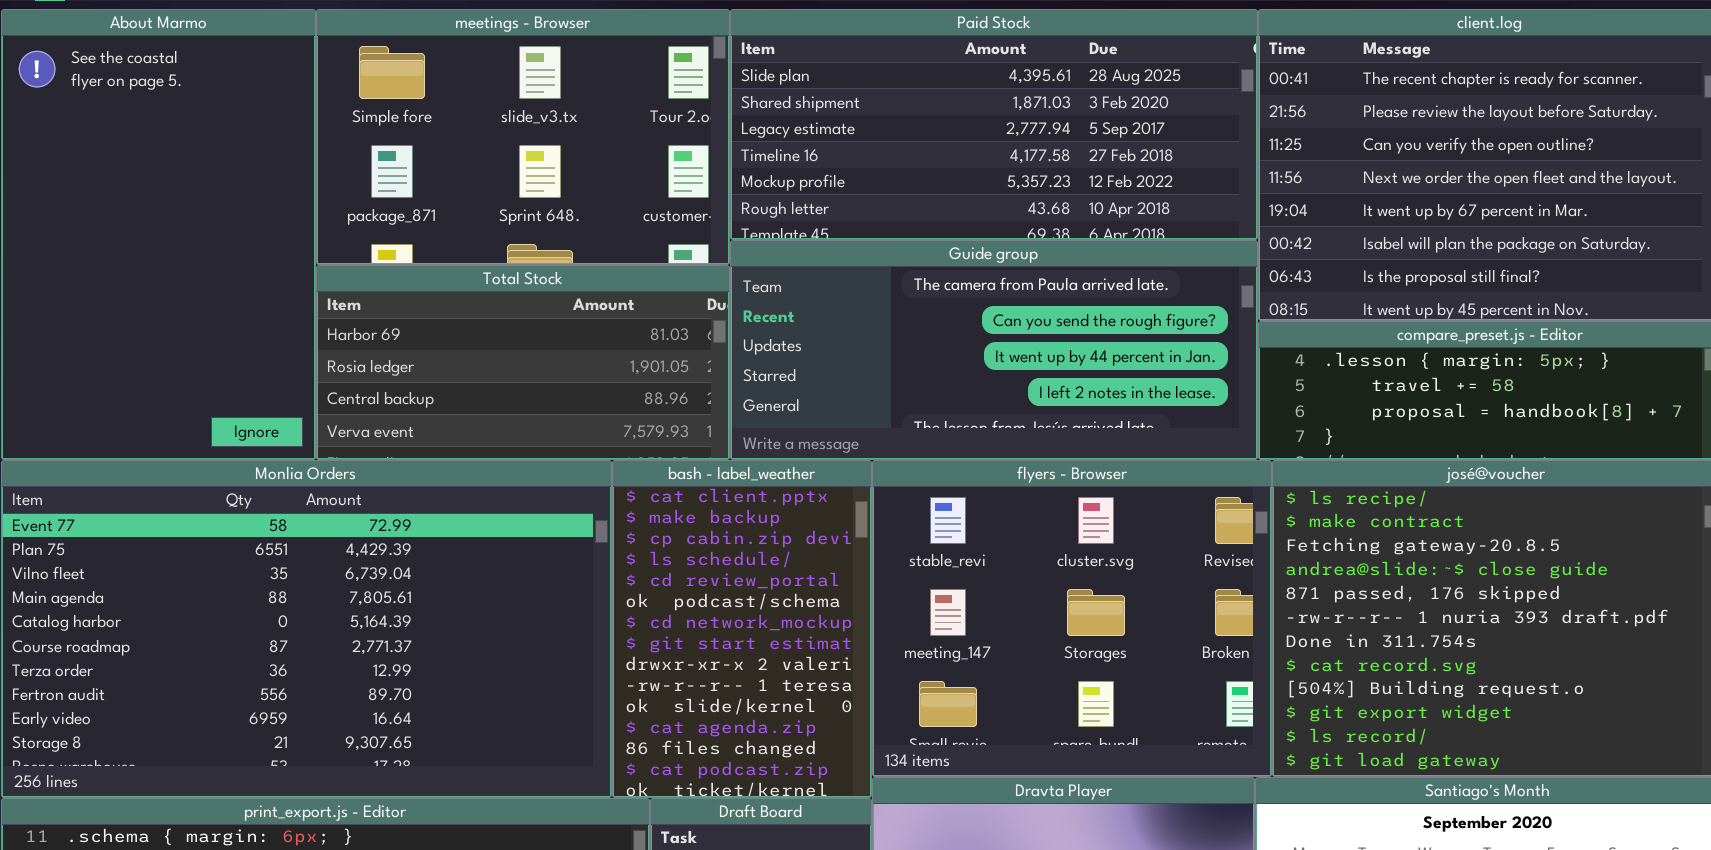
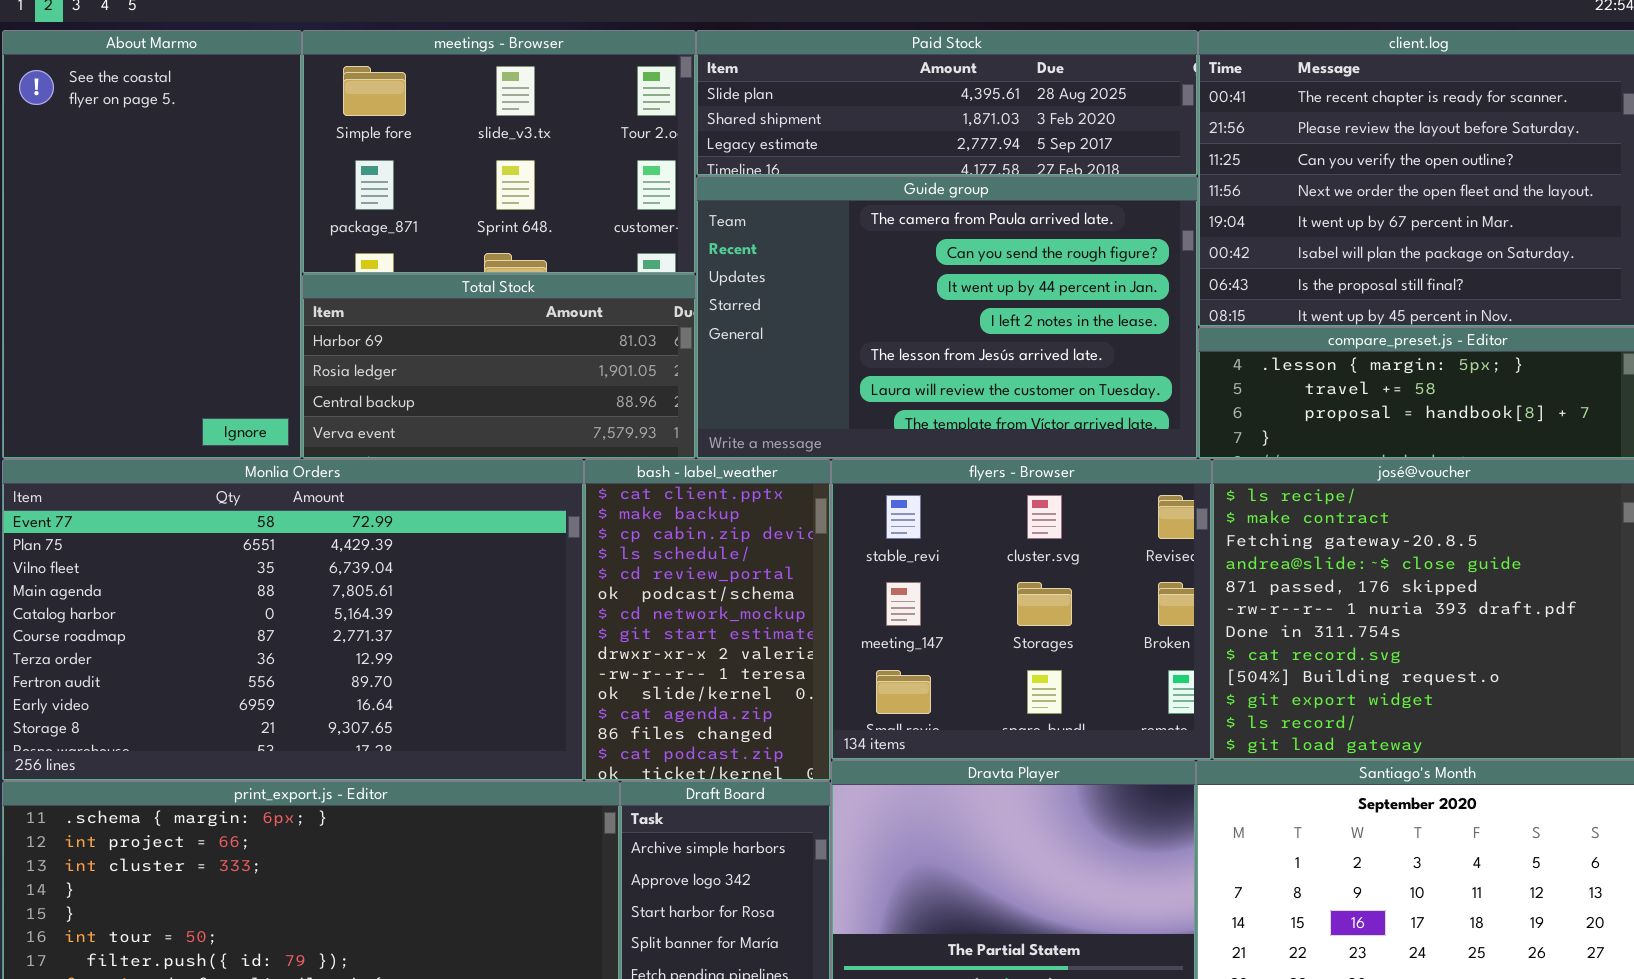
Paid Stock: [730,9,1258,240] -> [696,30,1198,176], resized
Guide group: [730,240,1258,460] -> [696,176,1198,459], resized

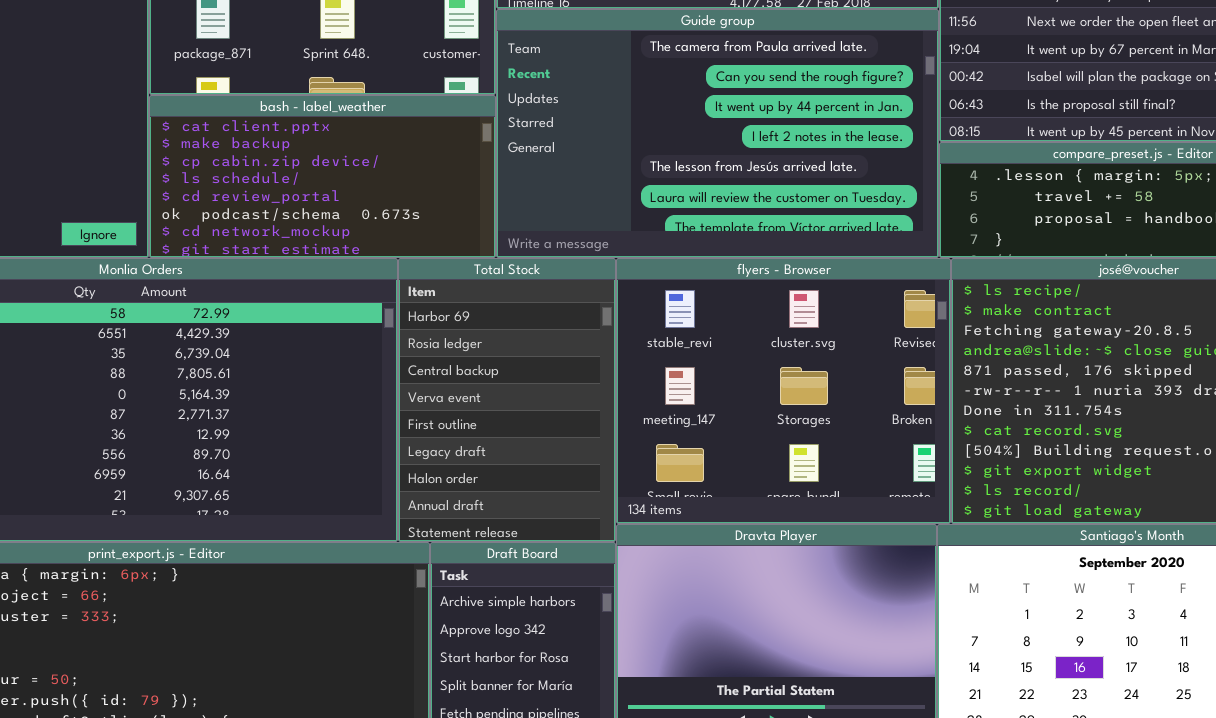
Total Stock: [302,274,696,459] -> [398,258,616,542], moved, resized
bash - label_weather: [584,459,831,781] -> [149,95,496,258], moved, resized

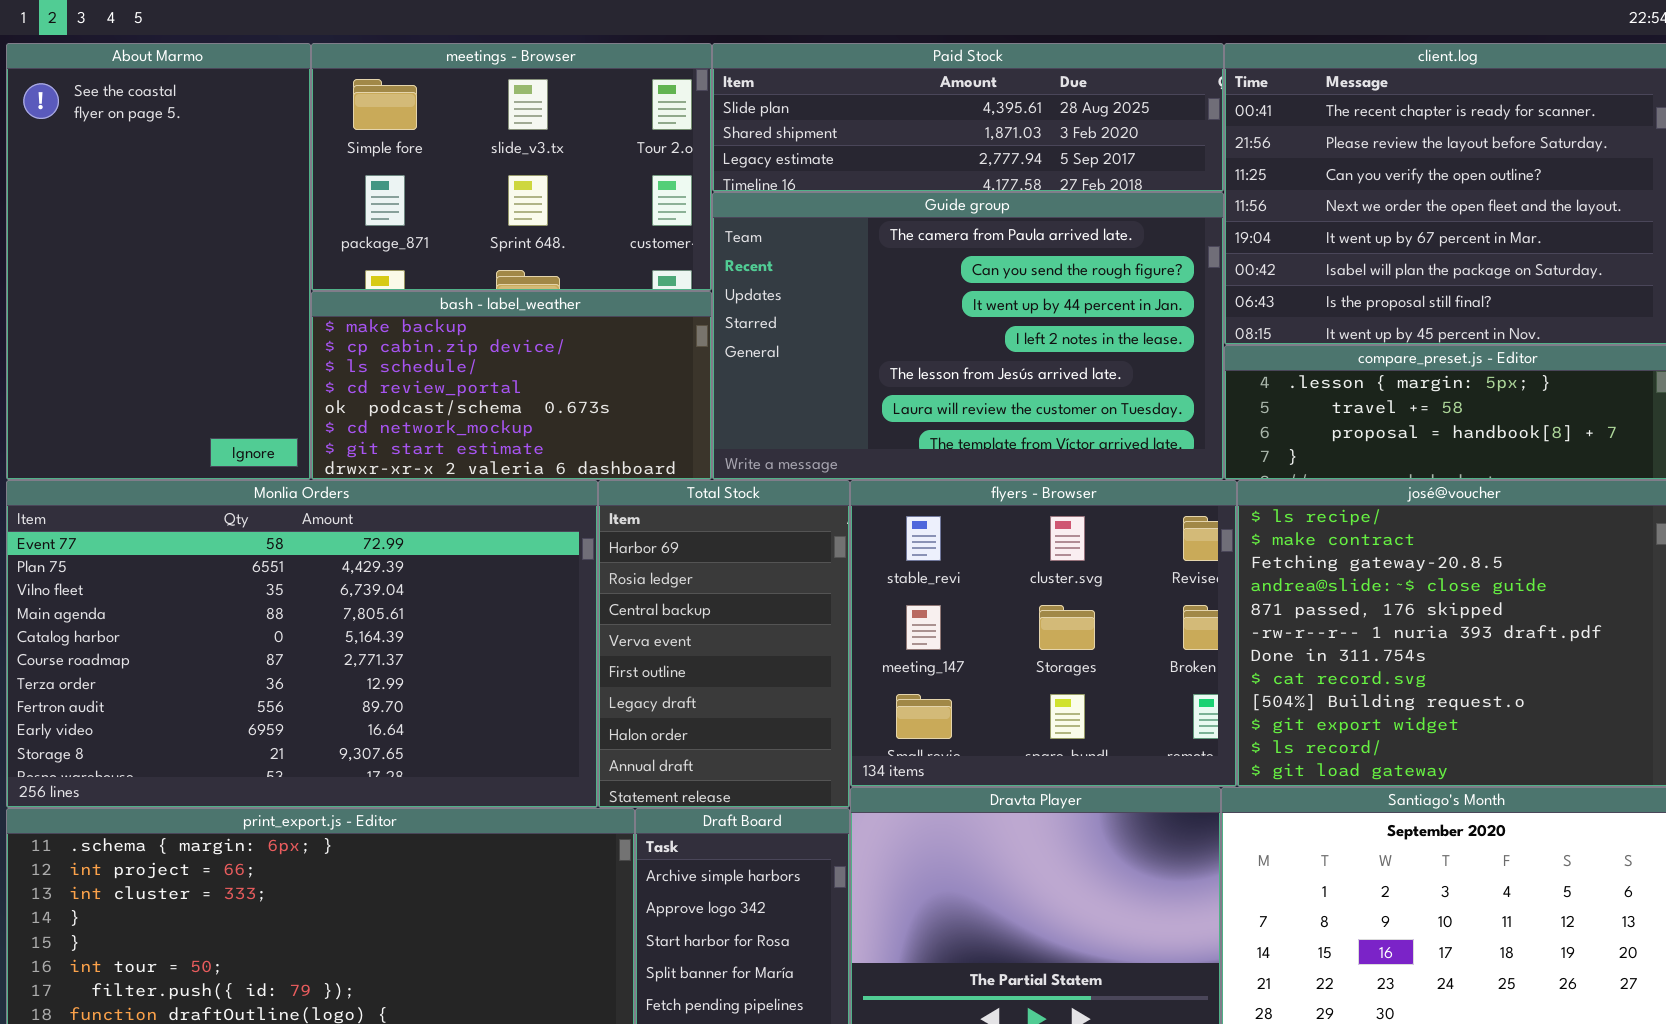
bash - label_weather: [149,95,496,258] -> [311,291,712,480], scrolled down 1 row

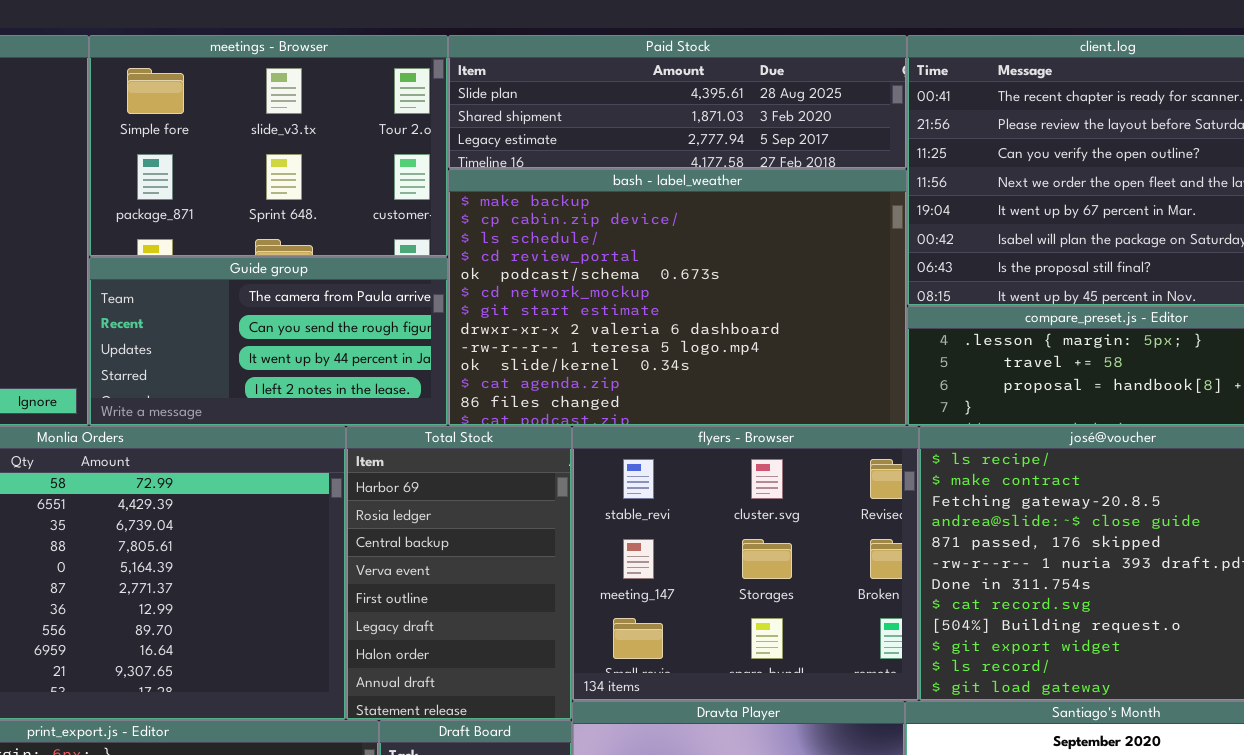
Guide group: [712,192,1224,480] -> [89,257,448,426], moved, resized
bash - label_weather: [311,291,712,480] -> [448,169,907,426], moved, resized

